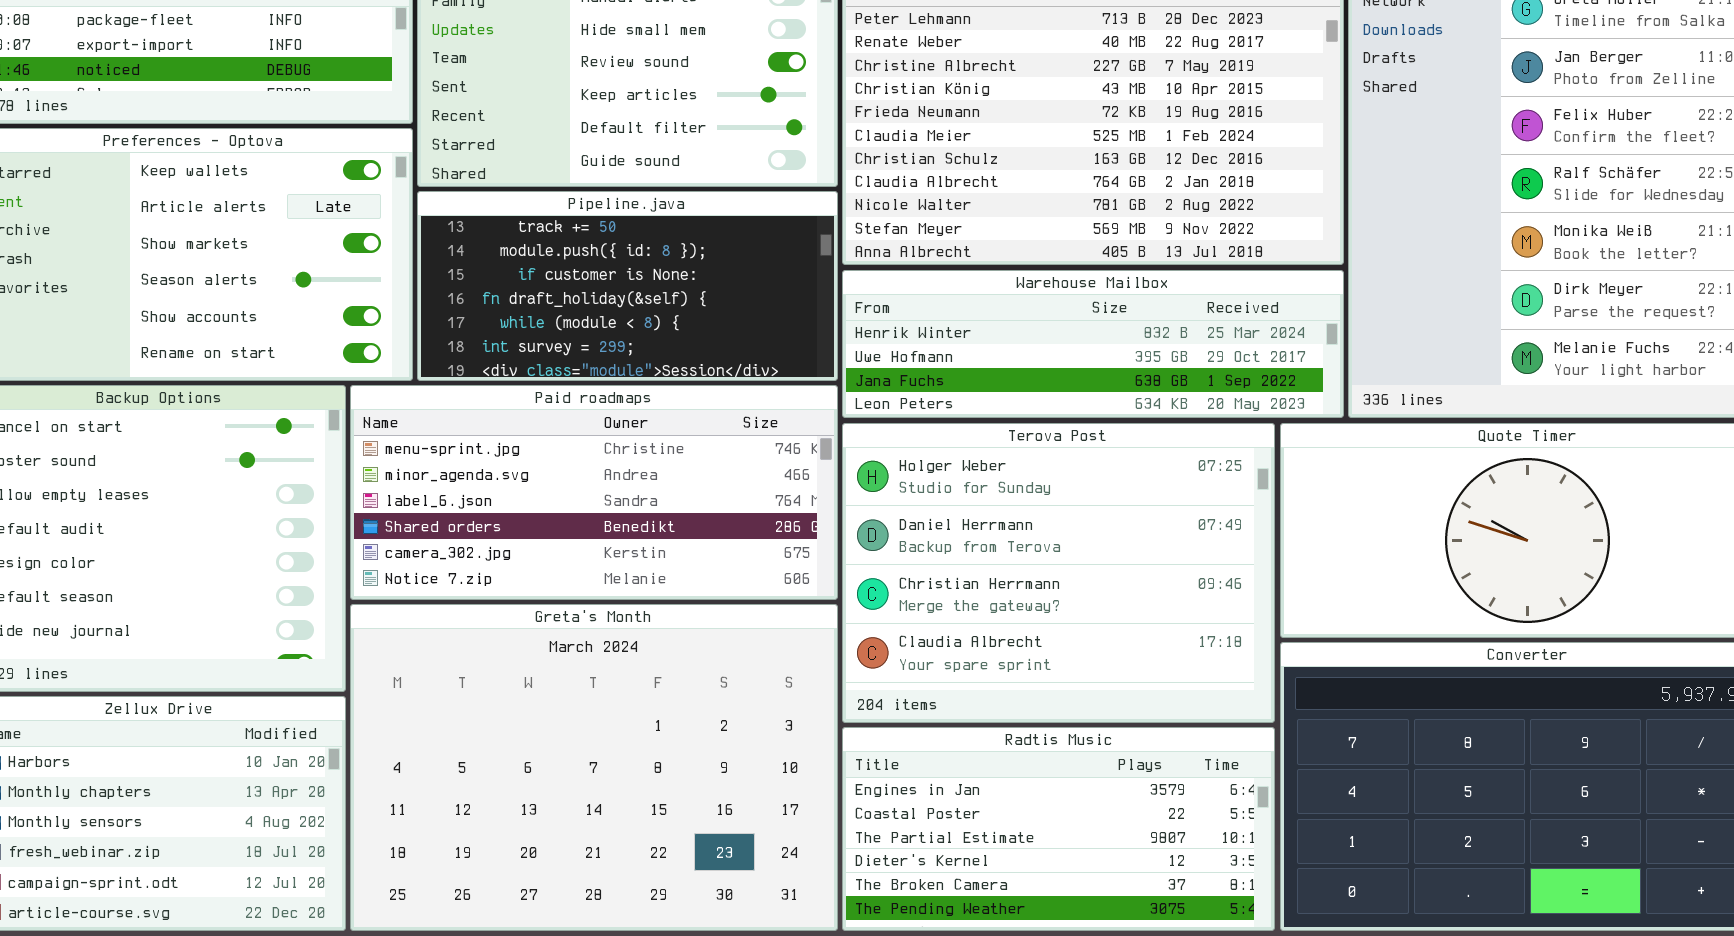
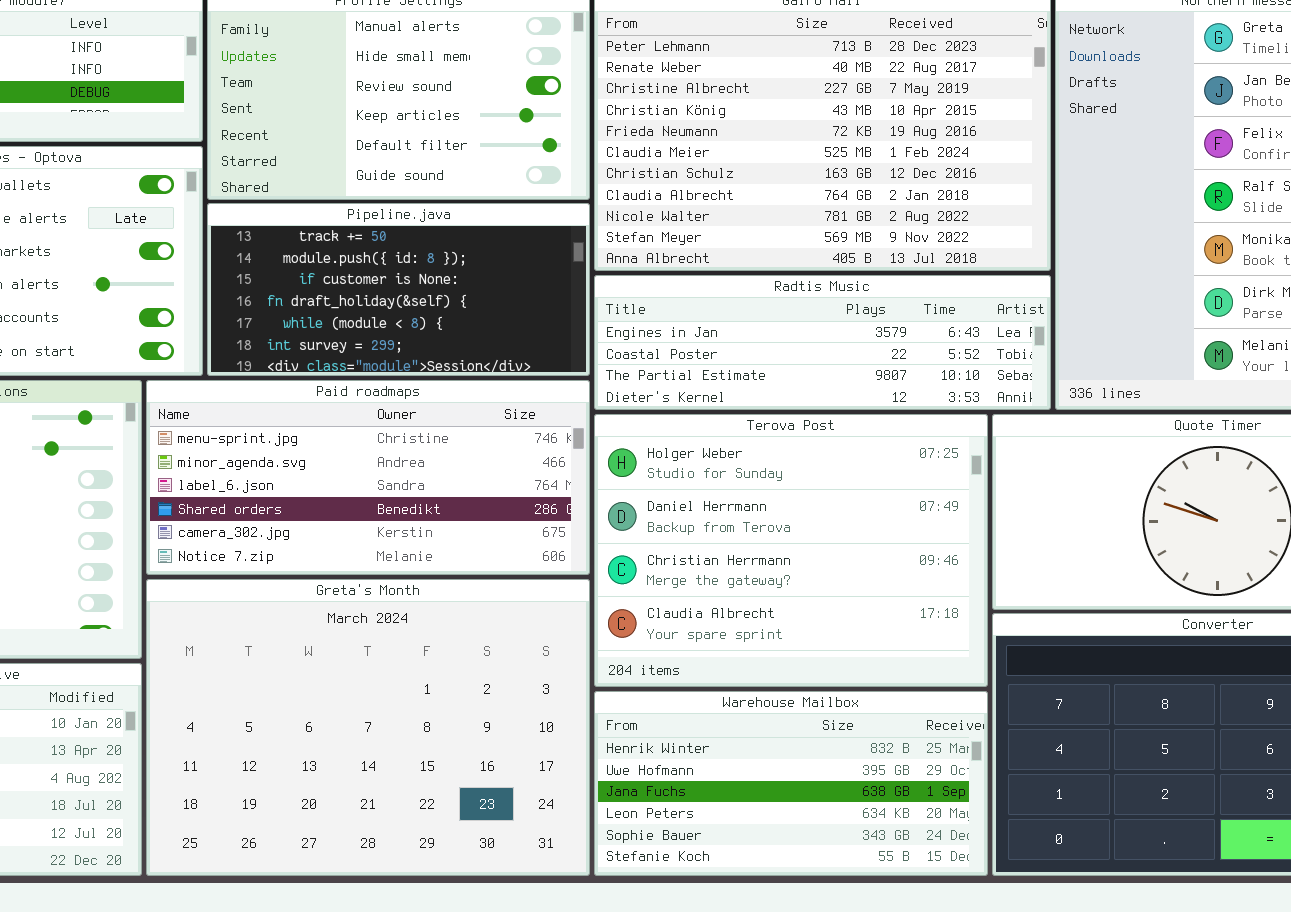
Warehouse Mailbox: [842,270,1344,418] -> [594,691,988,876], moved, resized
Radtis Music: [842,727,1275,931] -> [594,275,1051,410], moved, resized

